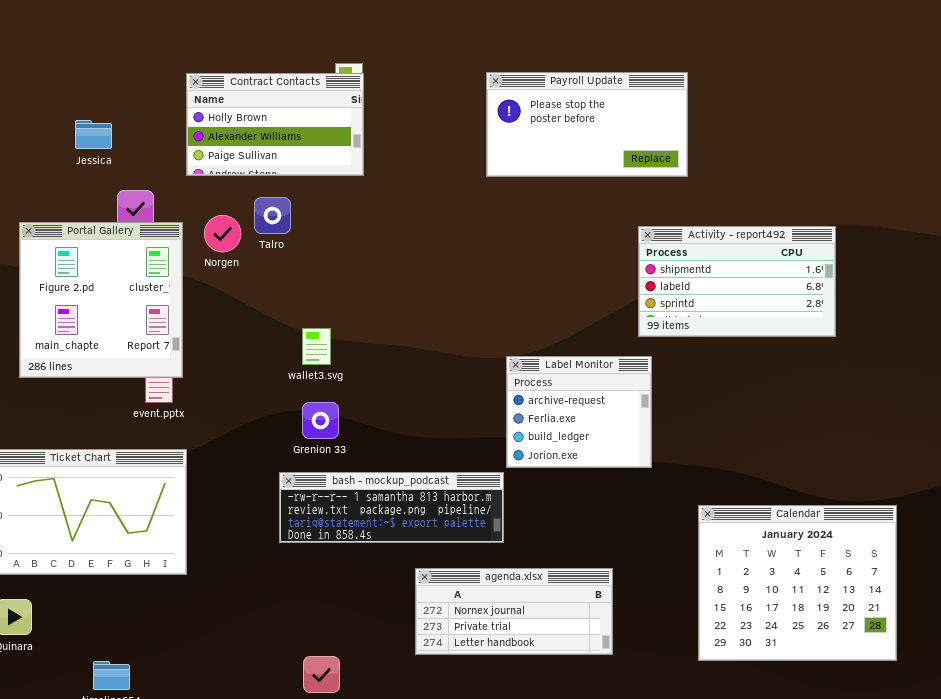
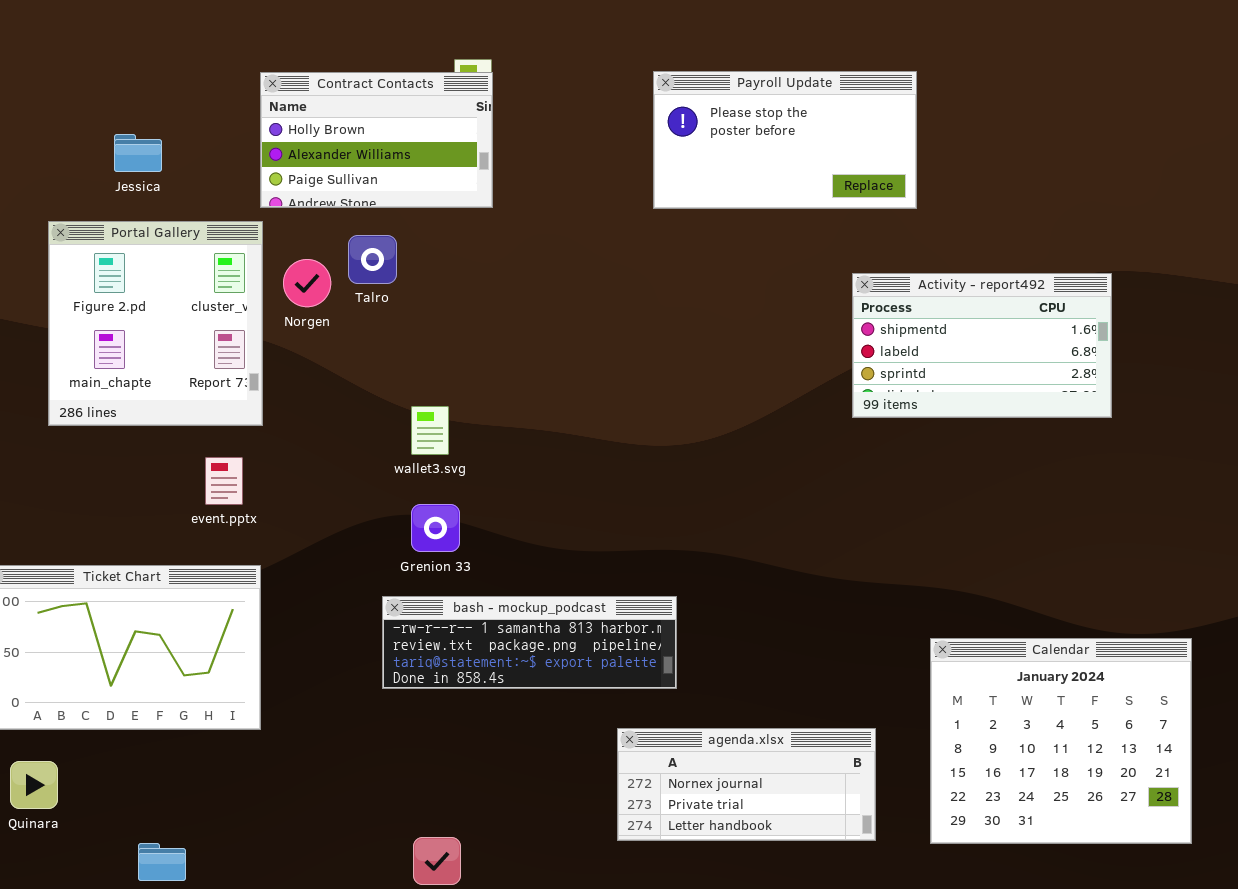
Portal Gallery: [19,222,183,378] -> [48,221,263,426], moved
Label Monitor: [506,356,652,468] -> none, closed
agenda.xlsx: [415,568,613,655] -> [617,728,876,841], moved

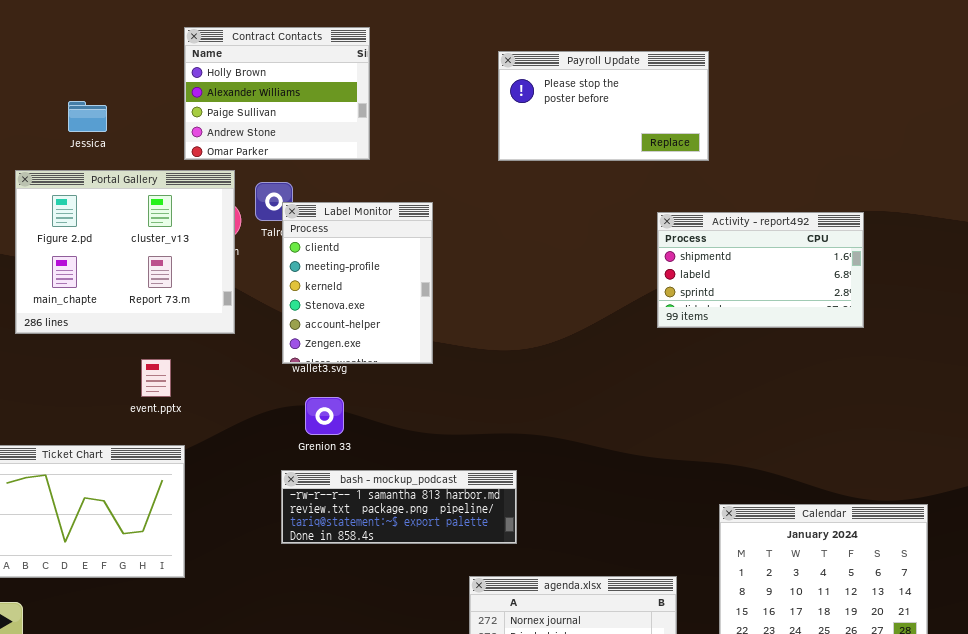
Contract Contacts: [260,72,493,208] -> [184,27,370,160], resized
Portal Gallery: [48,221,263,426] -> [15,170,235,334], resized
Label Monitor: none -> [282,202,433,364], opened

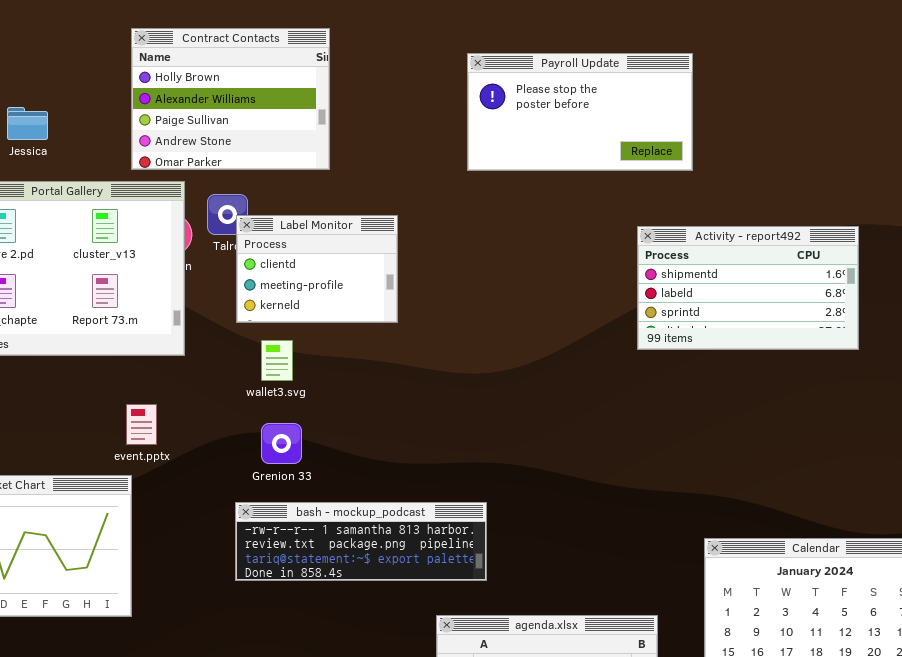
Label Monitor: [282,202,433,364] -> [236,215,398,323], resized
event.pptx: [141,359,171,397] -> [126,404,157,445], moved

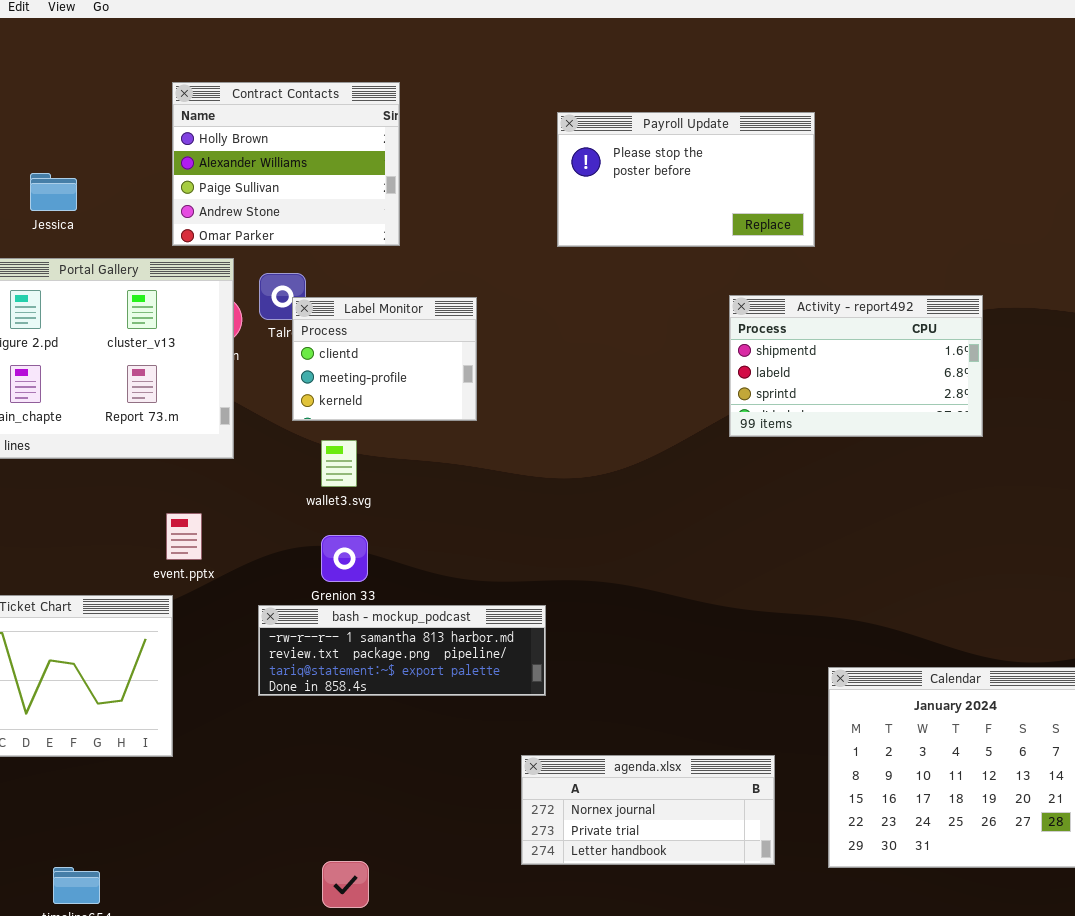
Activity - report492: [637,226,859,350] -> [729,295,983,437], moved
bash - mockup_podcast: [235,502,487,581] -> [258,605,546,696], moved

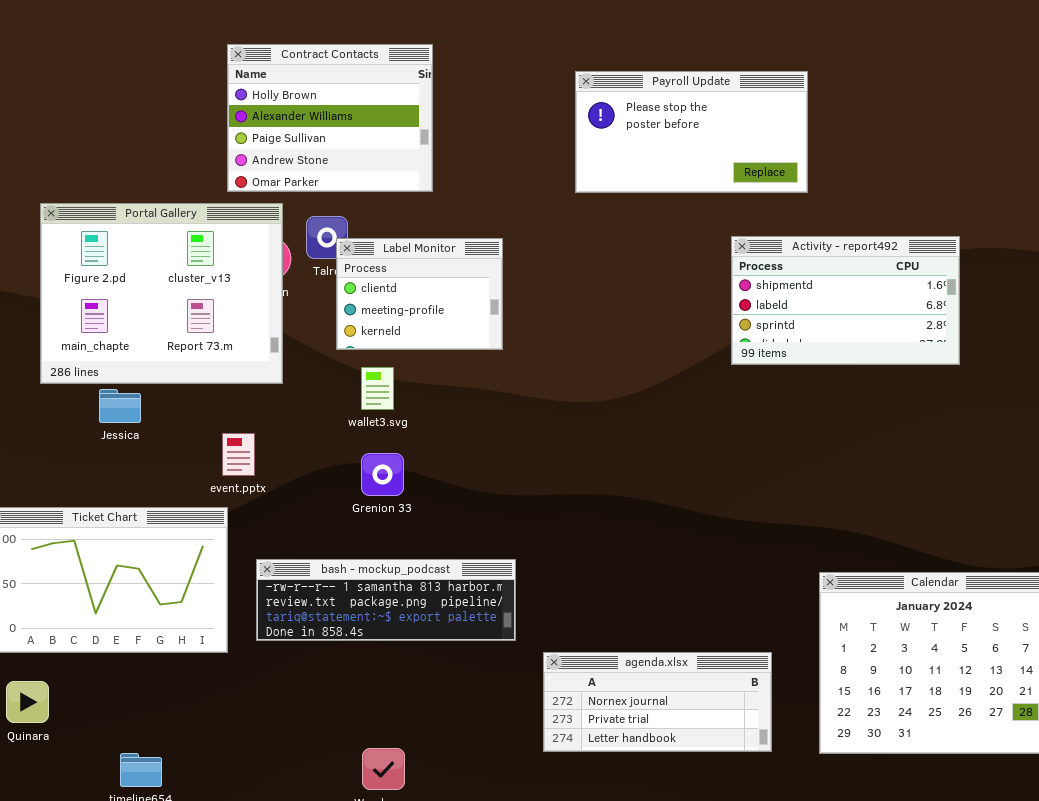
Jessica: [30,173,77,211] -> [99,389,141,423], moved
bash - mockup_podcast: [258,605,546,696] -> [256,559,516,641], moved

